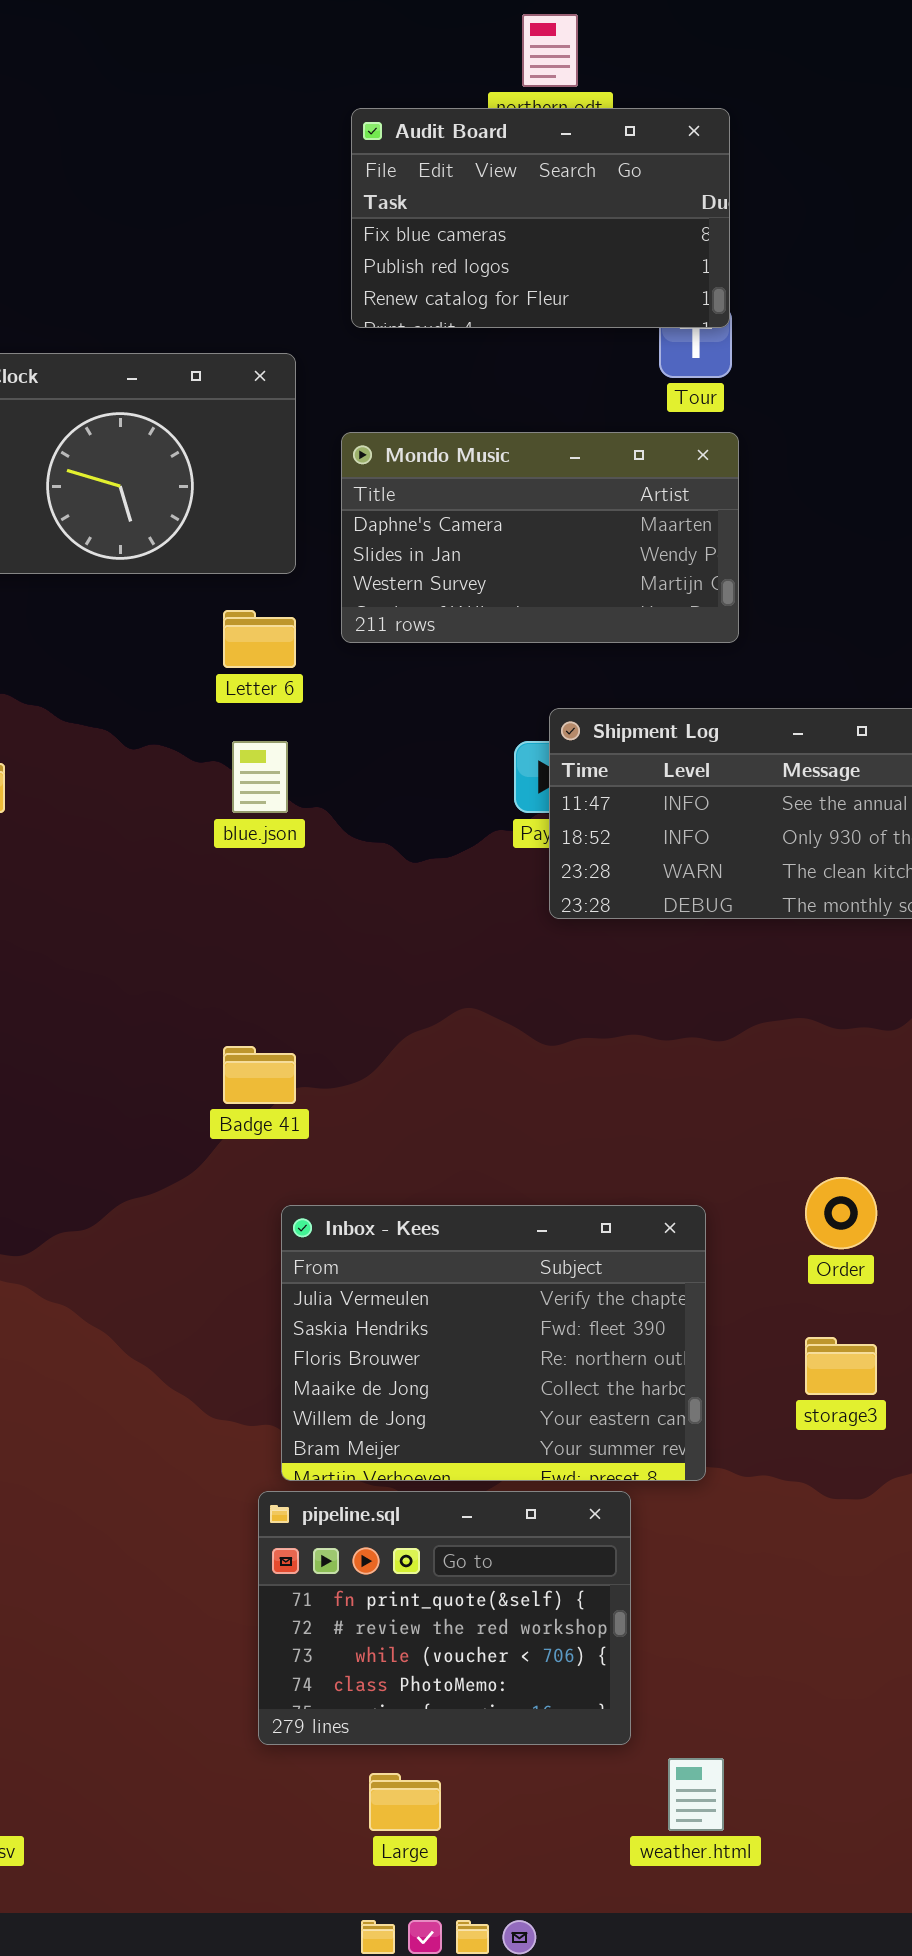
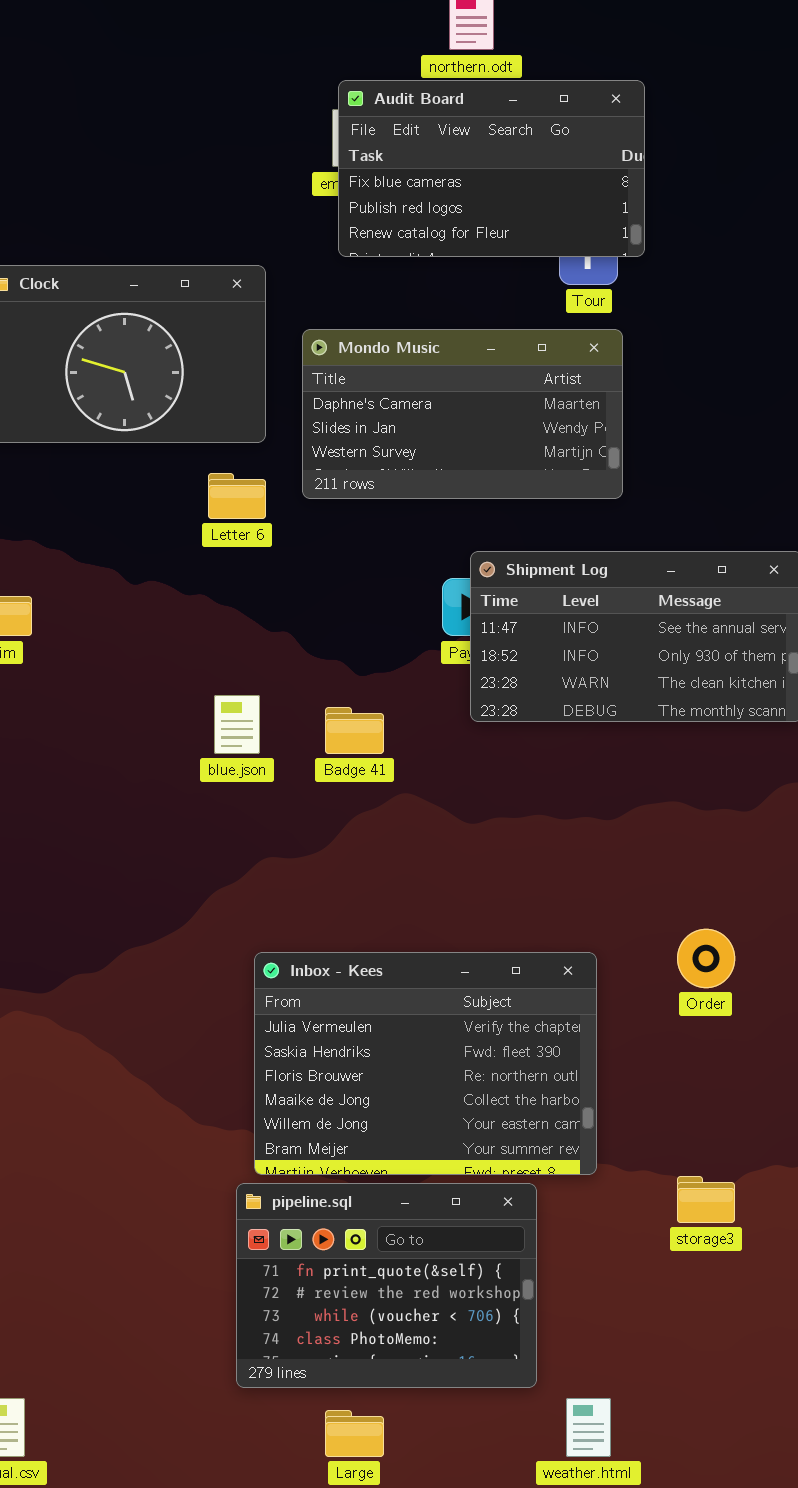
Audit Board: [351,108,730,328] -> [338,80,645,257], moved
blue.json: [232,741,288,813] -> [214,695,260,754], moved
Badge 41: [223,1046,296,1104] -> [325,707,384,754], moved
storage3: [805,1337,877,1395] -> [677,1176,735,1223], moved

